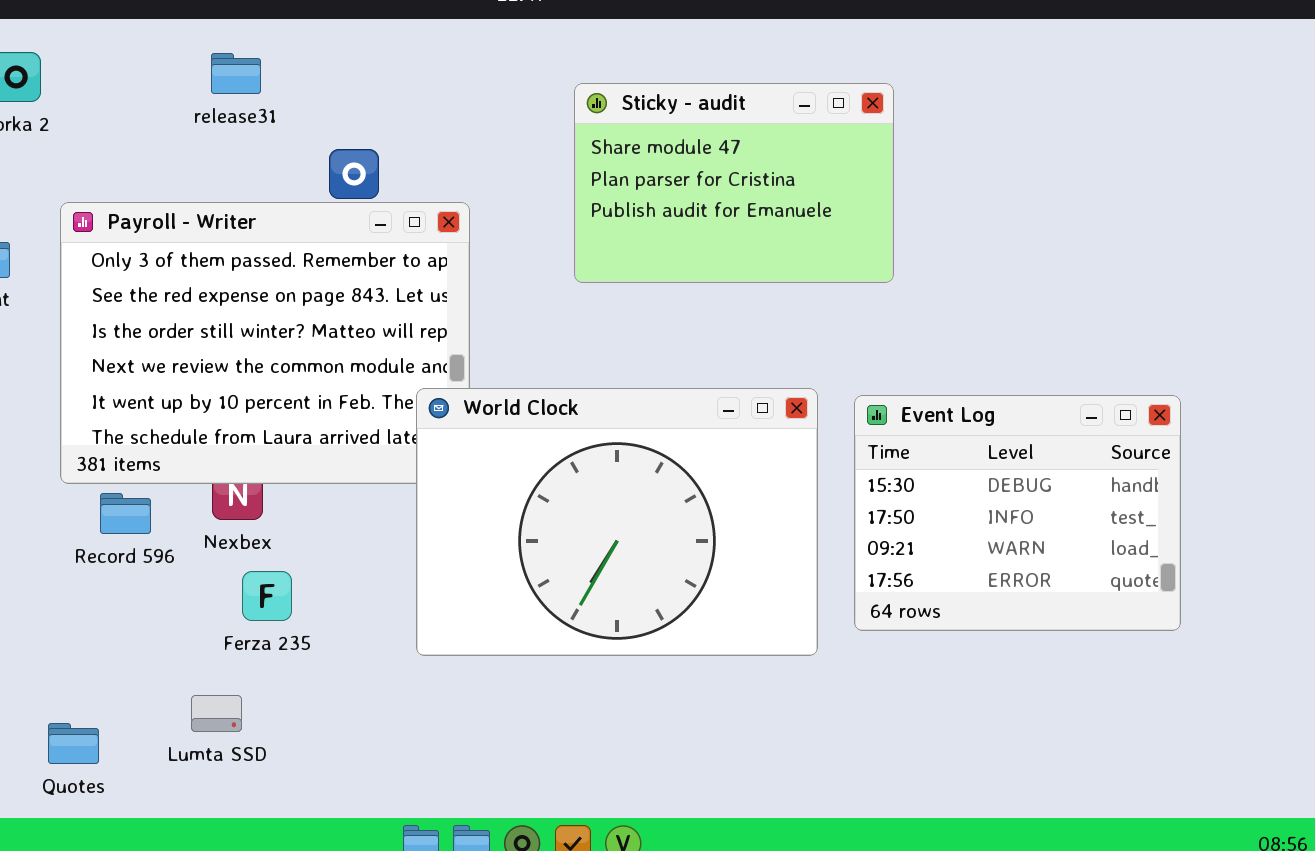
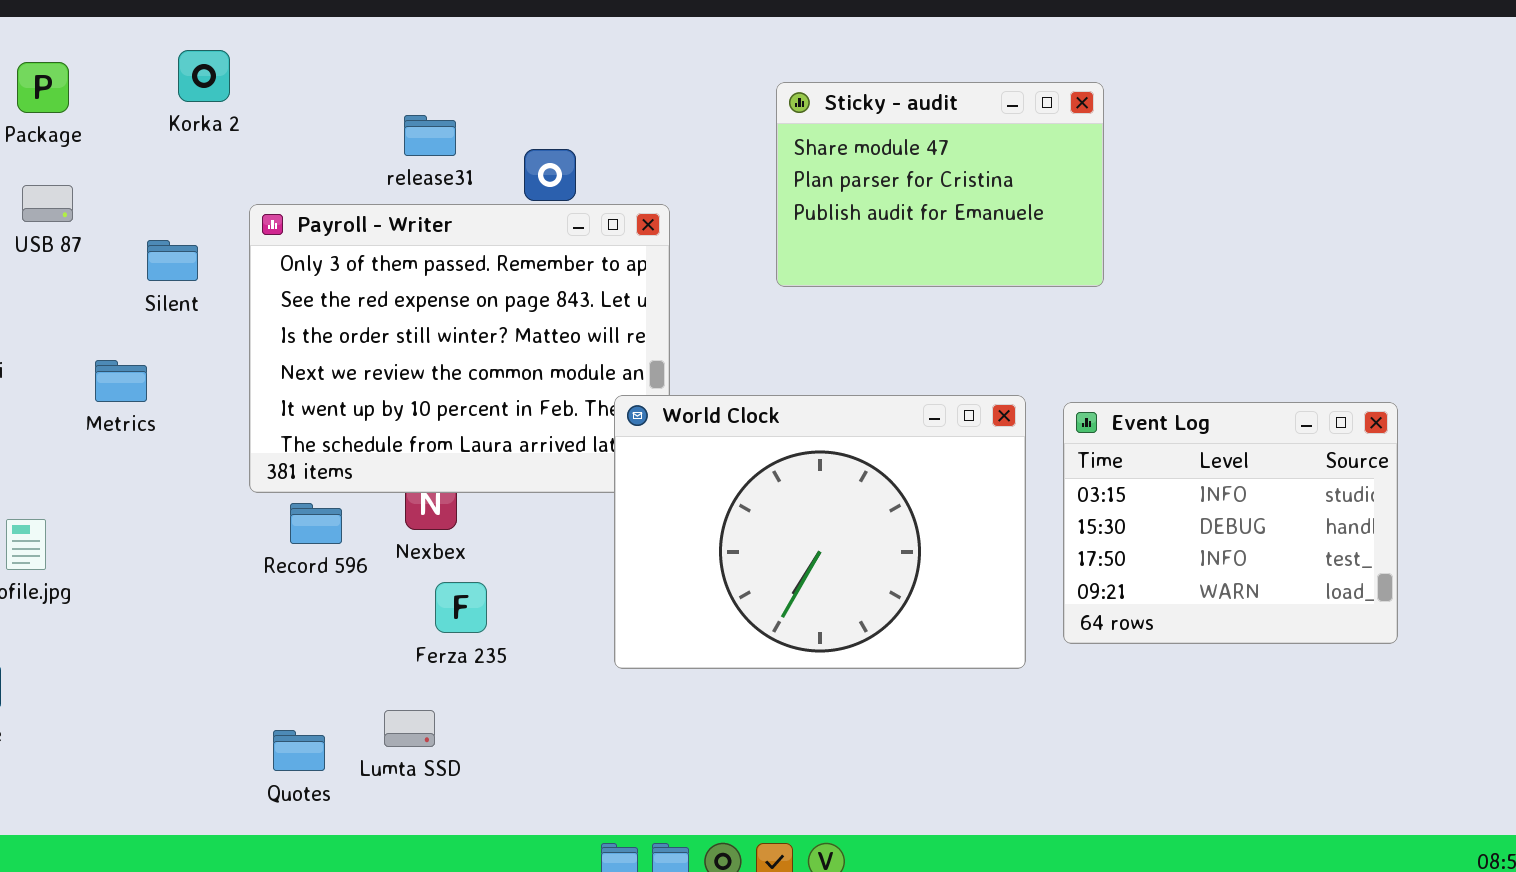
release31: [211,53,261,94] -> [404,115,456,156], moved
Event Log: [854,395,1181,631] -> [1063,402,1398,644], scrolled up 1 row
Quotes: [48,723,99,764] -> [273,730,325,771], moved

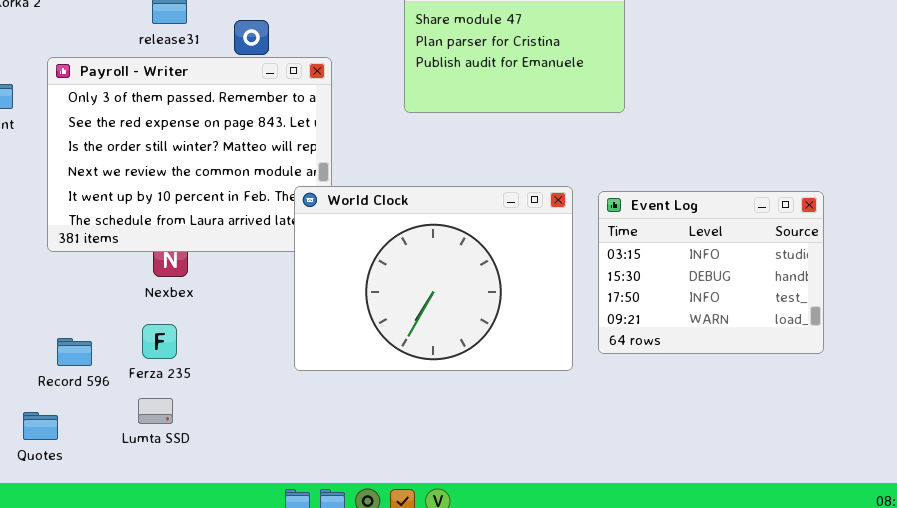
Record 596: [290,503,342,544] -> [57,338,92,366], moved
Ferza 235: [435,582,487,633] -> [142,324,177,359], moved
Quotes: [273,730,325,771] -> [23,412,58,440], moved

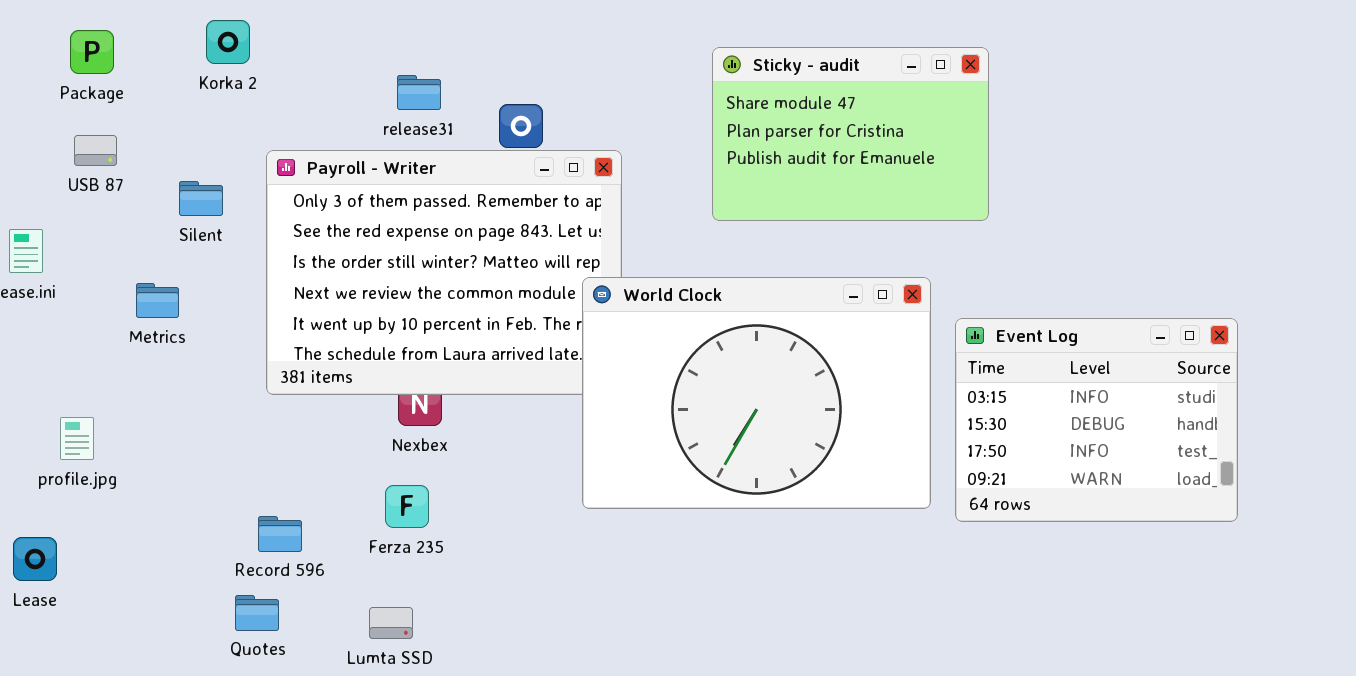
World Clock: [294,186,573,371] -> [582,277,931,509], moved
Record 596: [57,338,92,366] -> [258,516,302,552], moved
Lumta SSD: [138,398,173,424] -> [369,607,413,639], moved

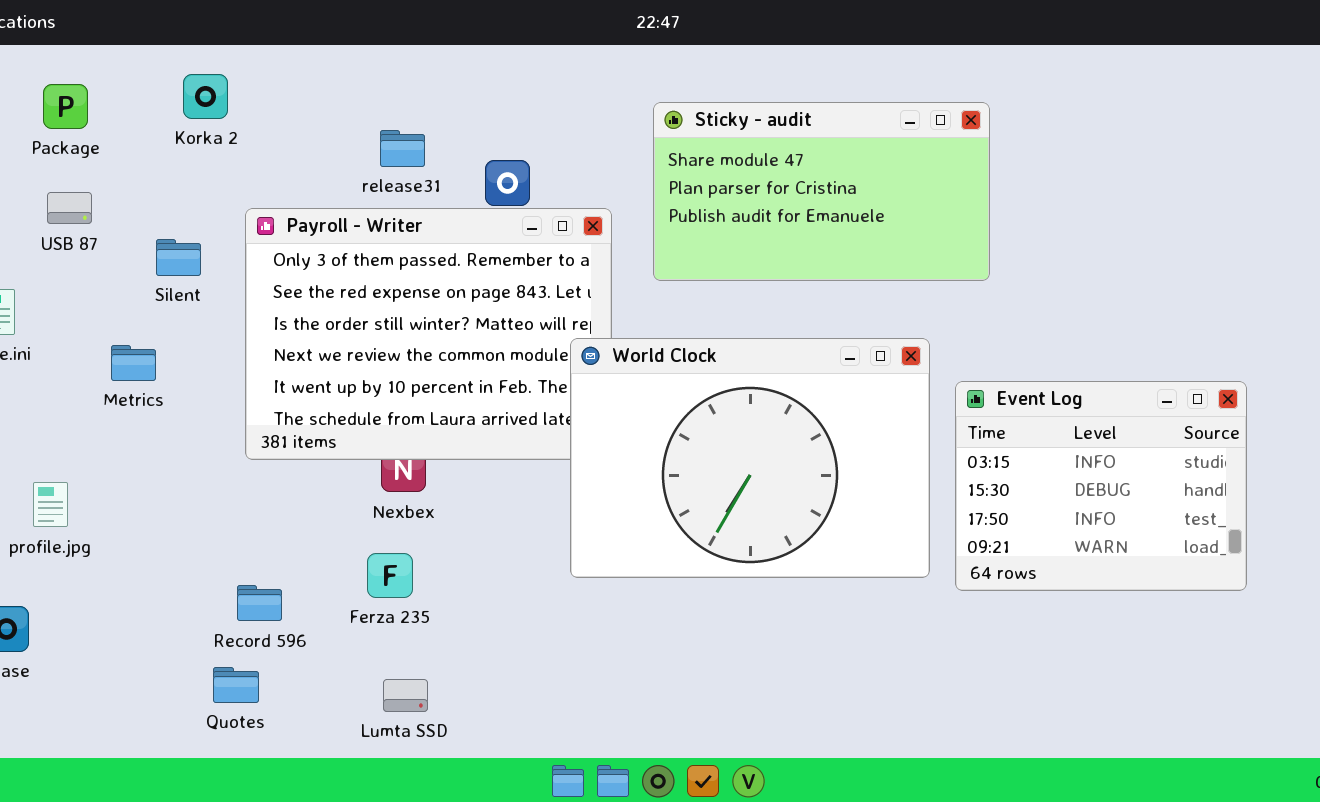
Sticky - audit: [712,47,989,221] -> [653,102,990,281], resized
Lumta SSD: [369,607,413,639] -> [383,679,428,712], moved

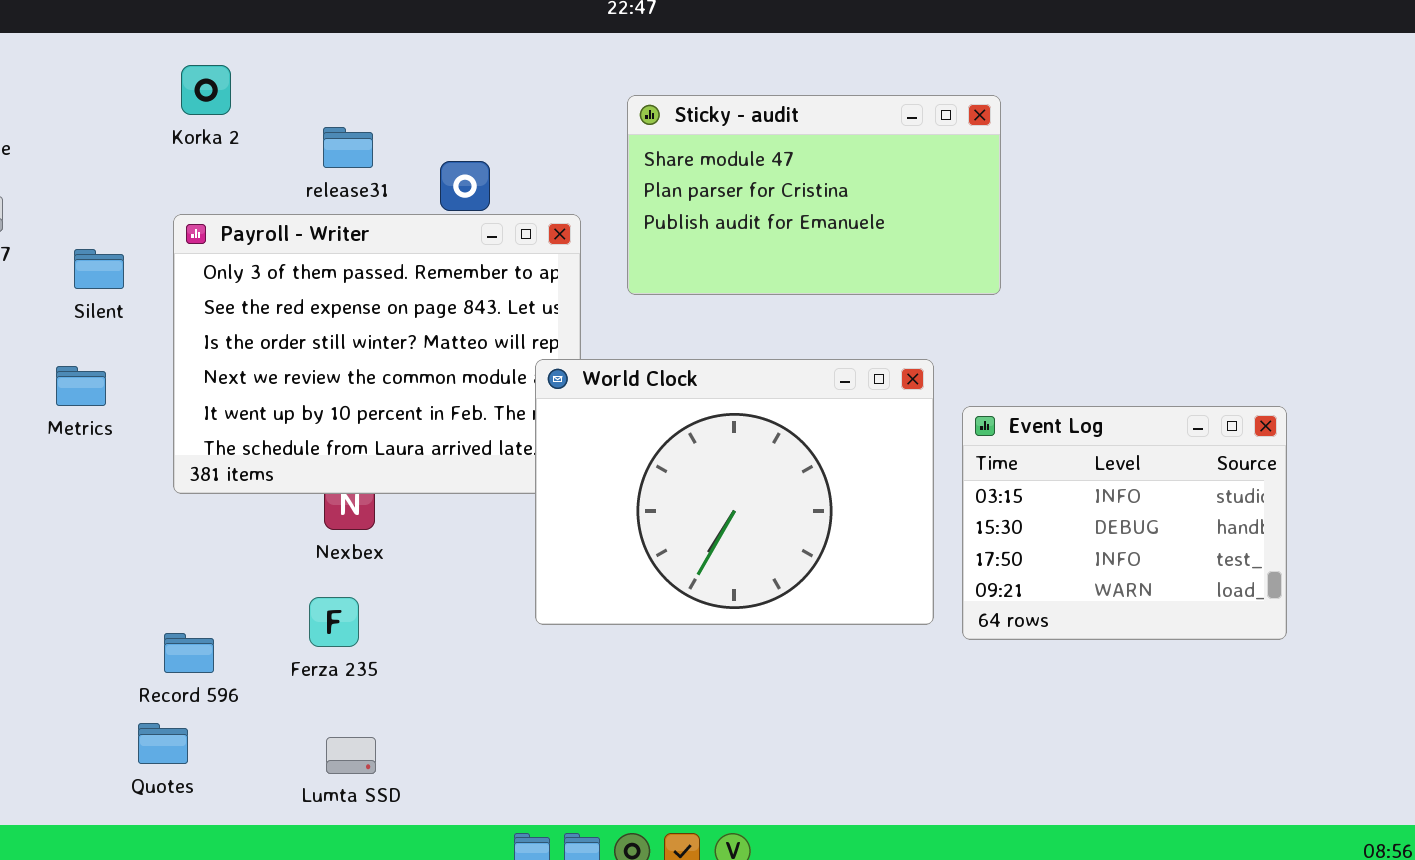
Korka 2: [183,74,228,119] -> [181,65,231,115], moved
Metrics: [111,345,156,381] -> [56,366,106,406], moved

